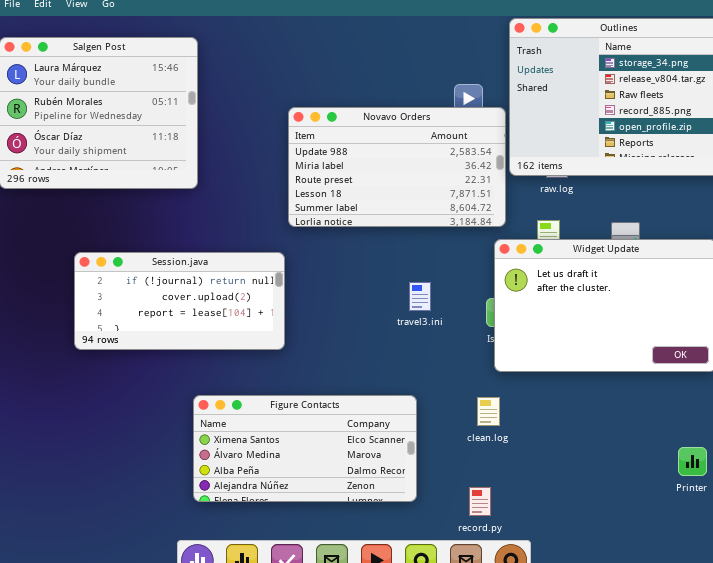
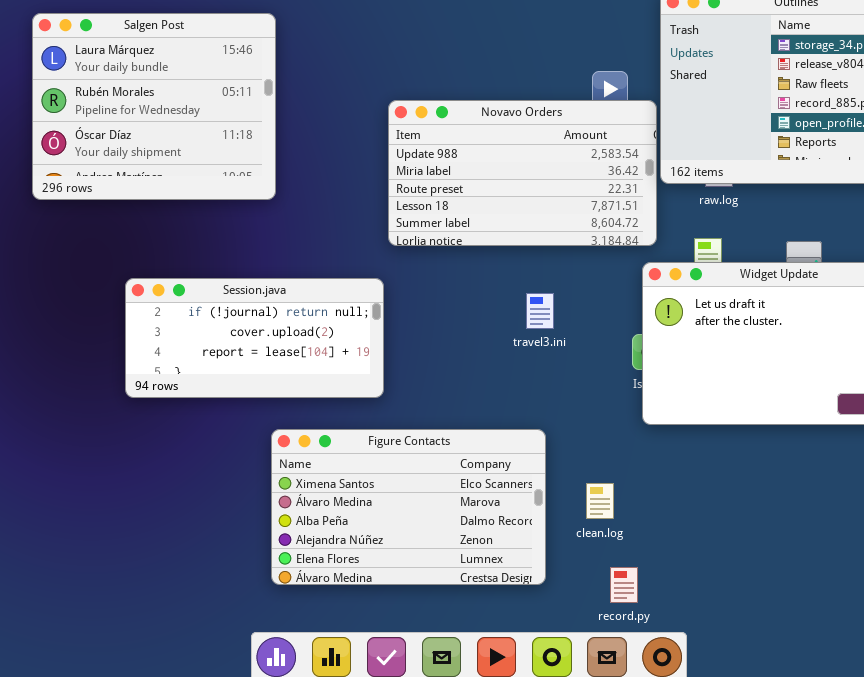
travel3.ini: [409,282,431,311] -> [526,293,554,329], moved
Figure Contacts: [193,395,417,502] -> [271,429,546,585], resized
clean.log: [477,397,500,426] -> [586,483,614,519], moved

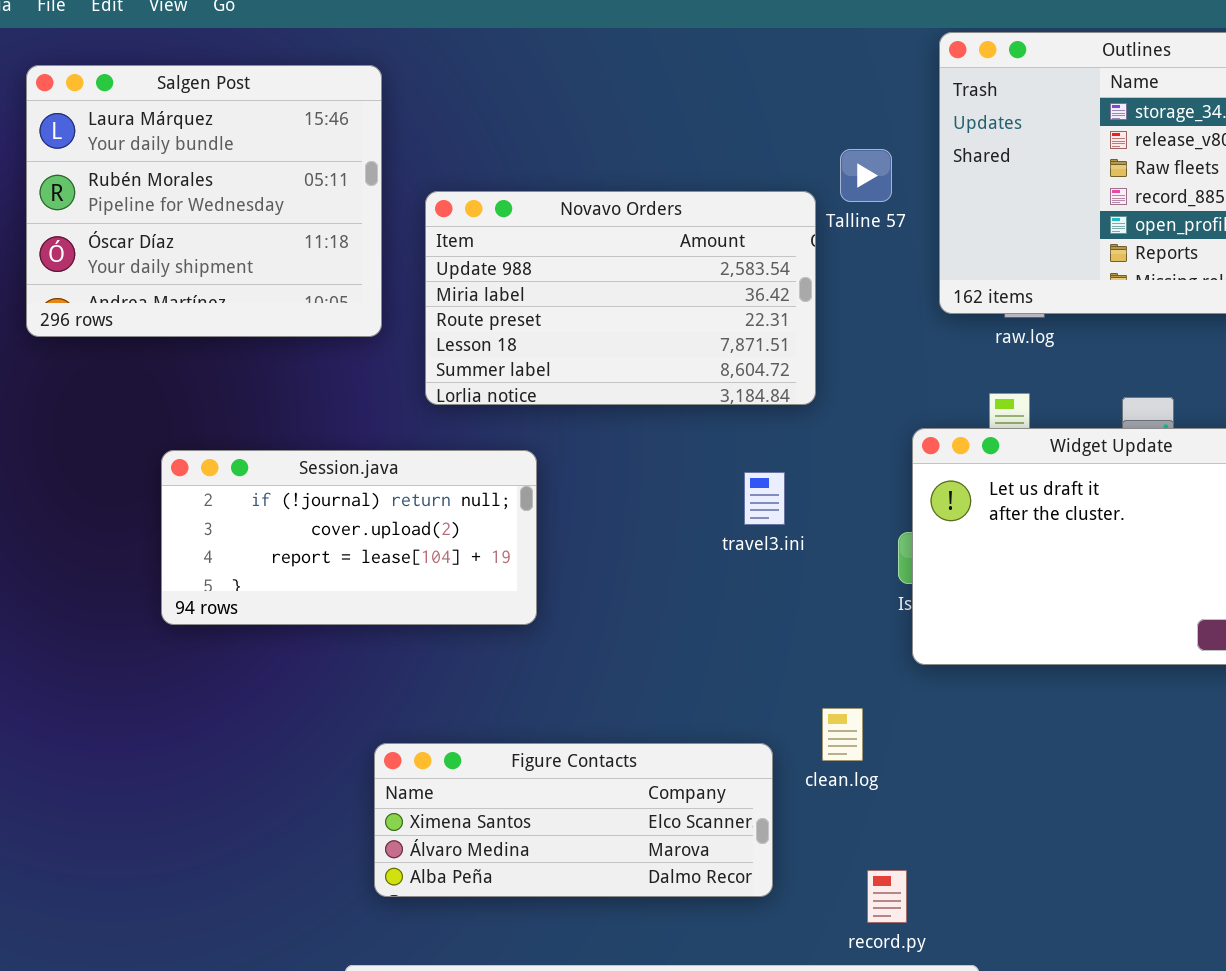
Novavo Orders: [388,100,657,246] -> [425,191,816,405], moved
Figure Contacts: [271,429,546,585] -> [374,743,773,897], resized
clean.log: [586,483,614,519] -> [822,708,863,761], moved

